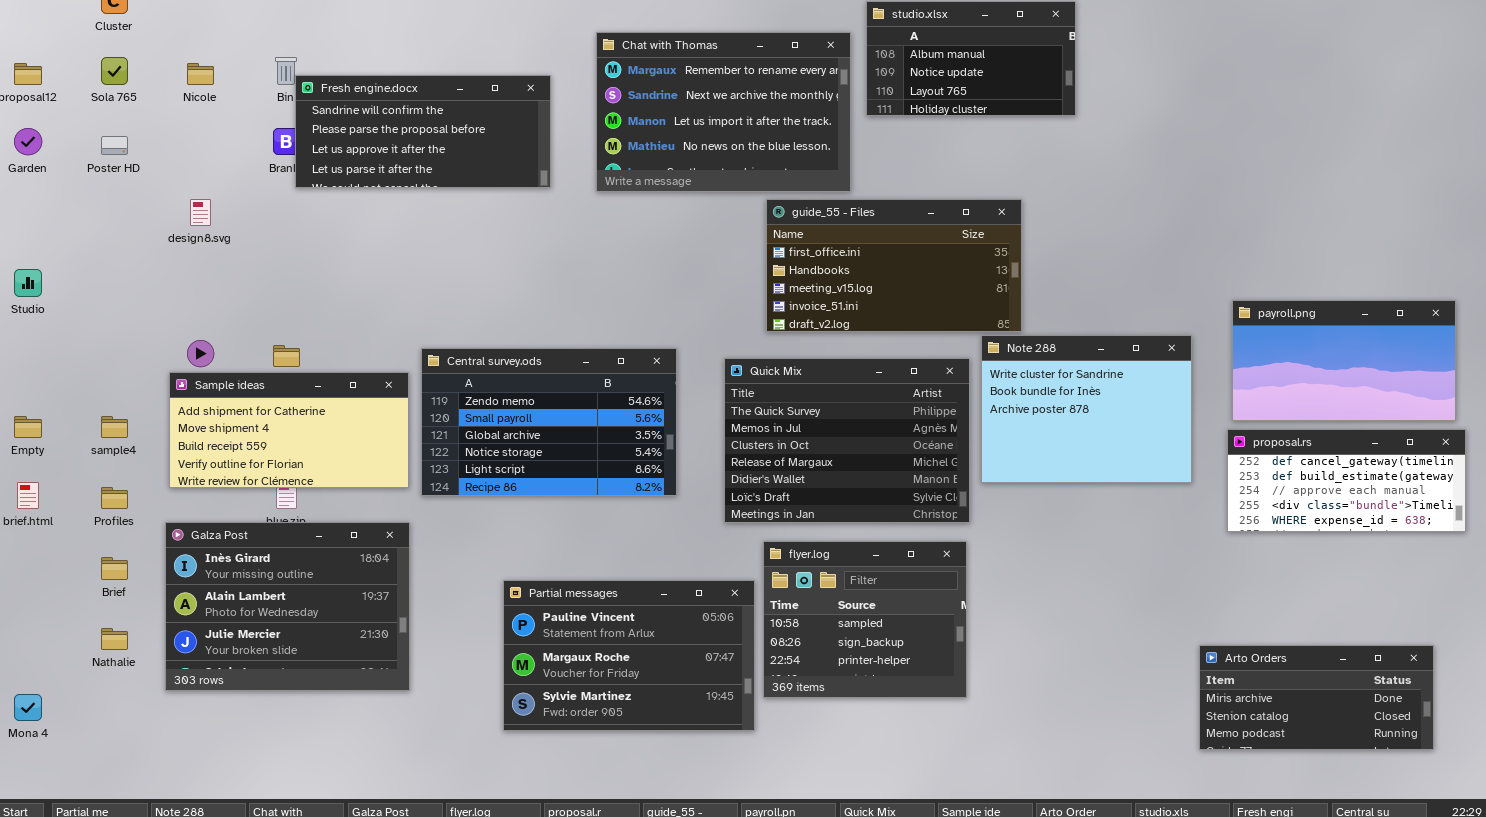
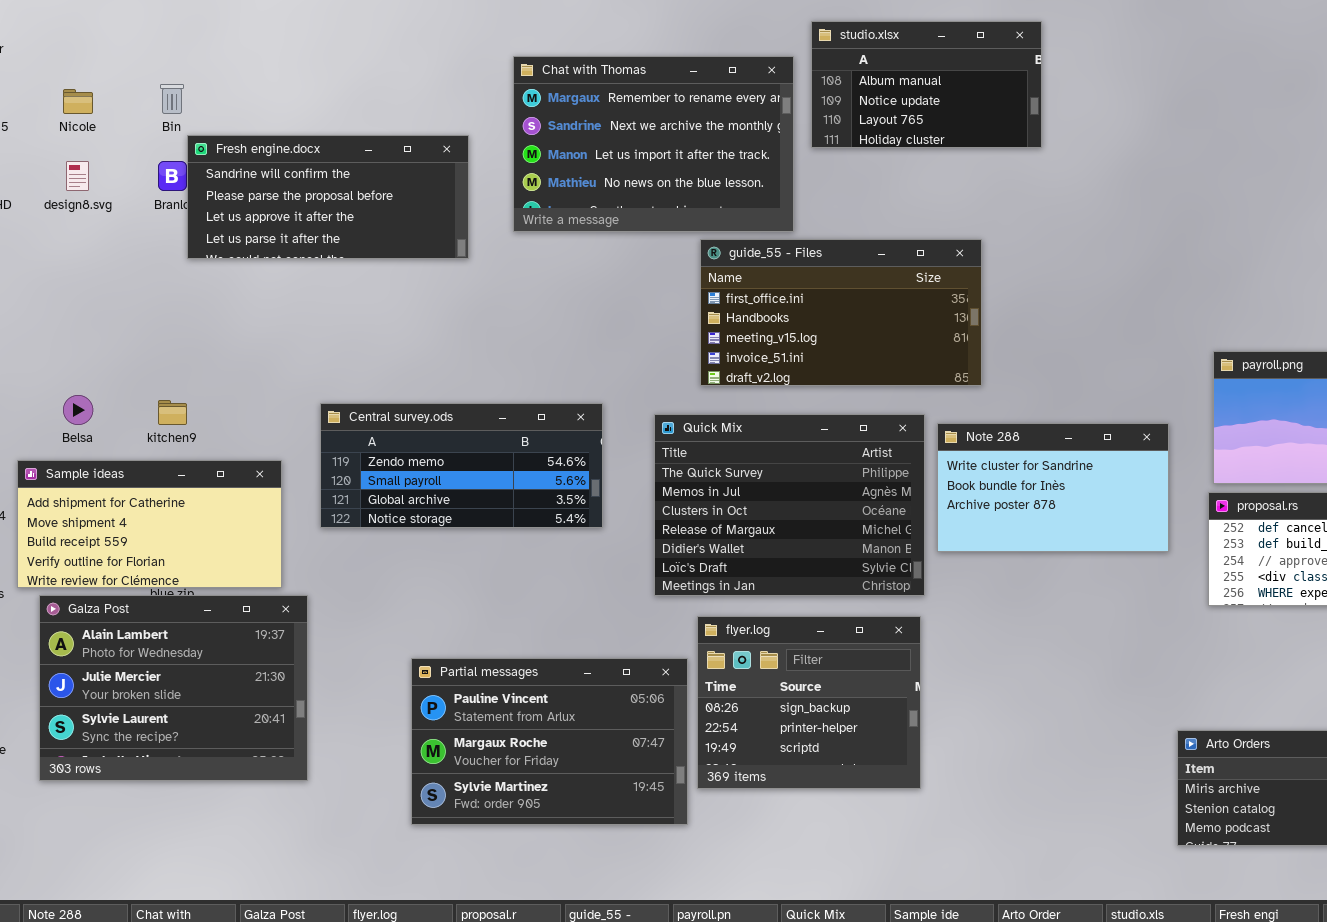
Fresh engine.docx: [295,75,551,188] -> [187,135,469,259], moved
design8.svg: [190,199,211,226] -> [66,161,89,191], moved
Note 288: [981,335,1192,483] -> [937,423,1169,552], resized
Central survey.ods: [421,348,677,496] -> [320,403,603,528], resized
Sample ideas: [169,372,409,488] -> [17,460,282,588], moved
Galza Post: [165,522,410,691] -> [39,595,308,781], scrolled down 1 row
flyer.log: [763,541,967,698] -> [697,616,921,789], scrolled down 1 row

